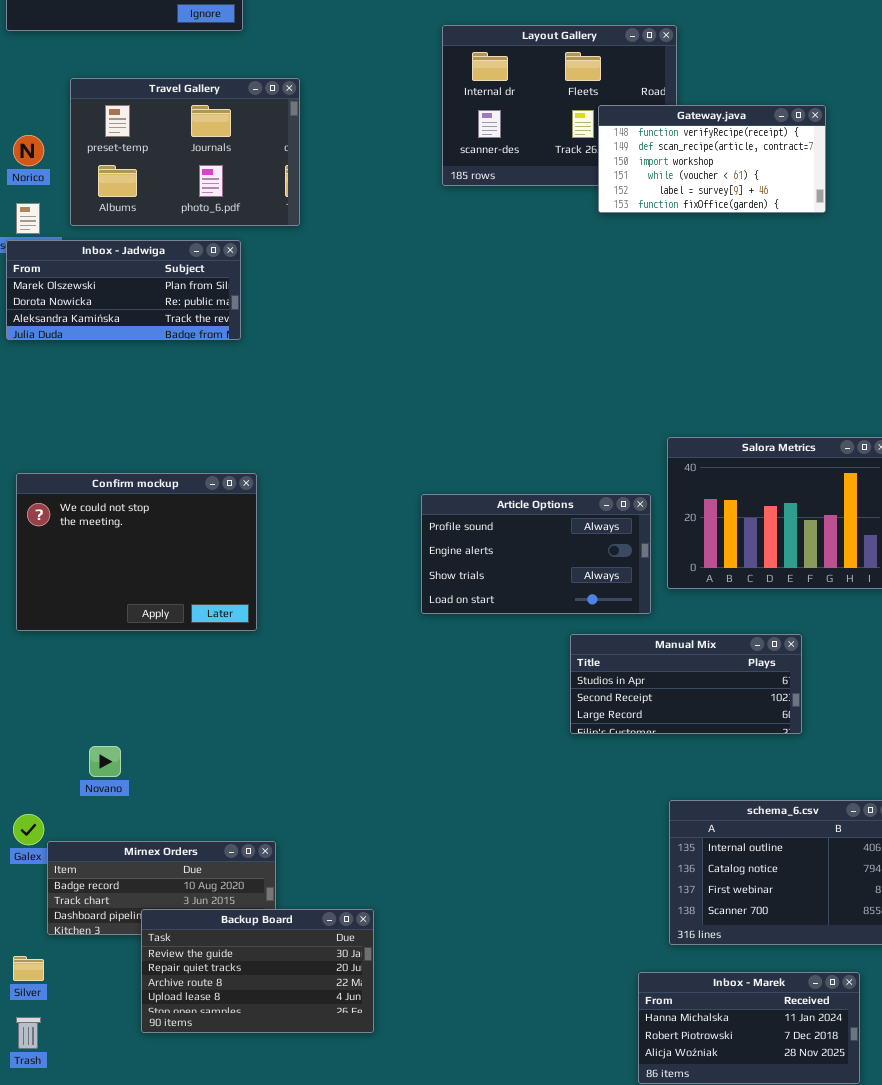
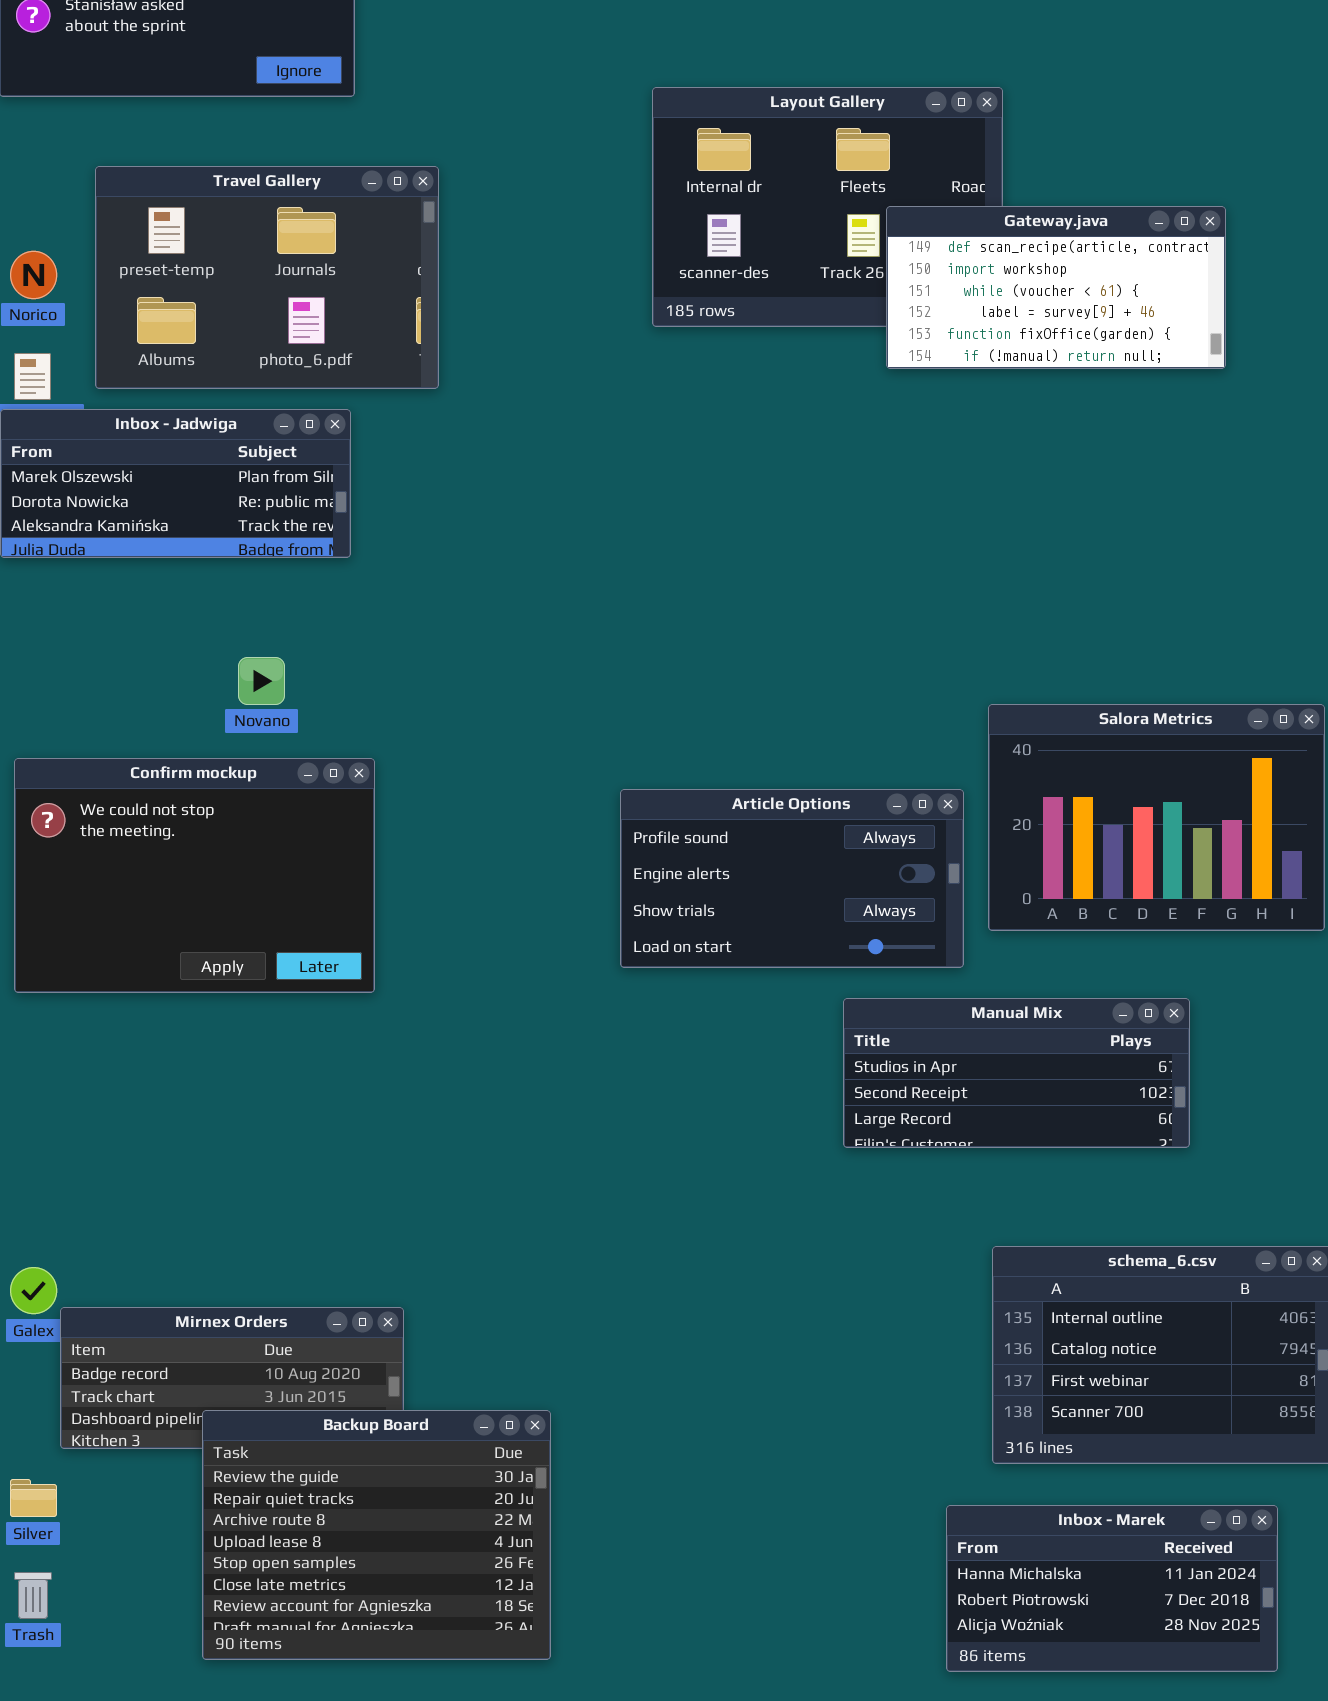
Gateway.java: [598,105,826,213] -> [886,206,1226,369], scrolled down 1 row
Novano: [89,746,121,777] -> [238,657,285,705], moved
Backup Board: [141,909,374,1033] -> [202,1410,551,1660], resized

